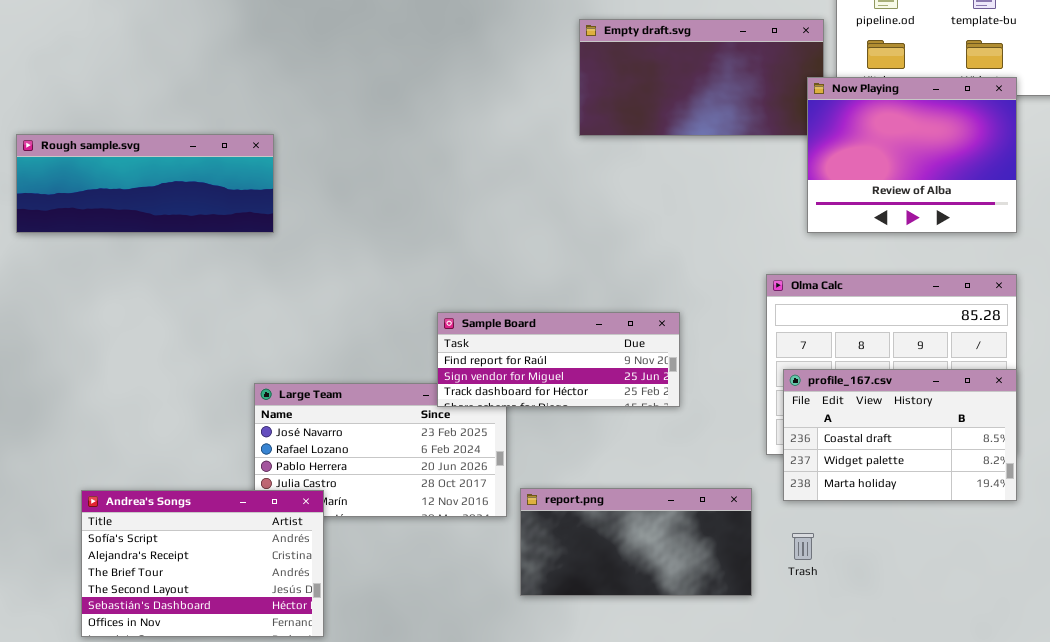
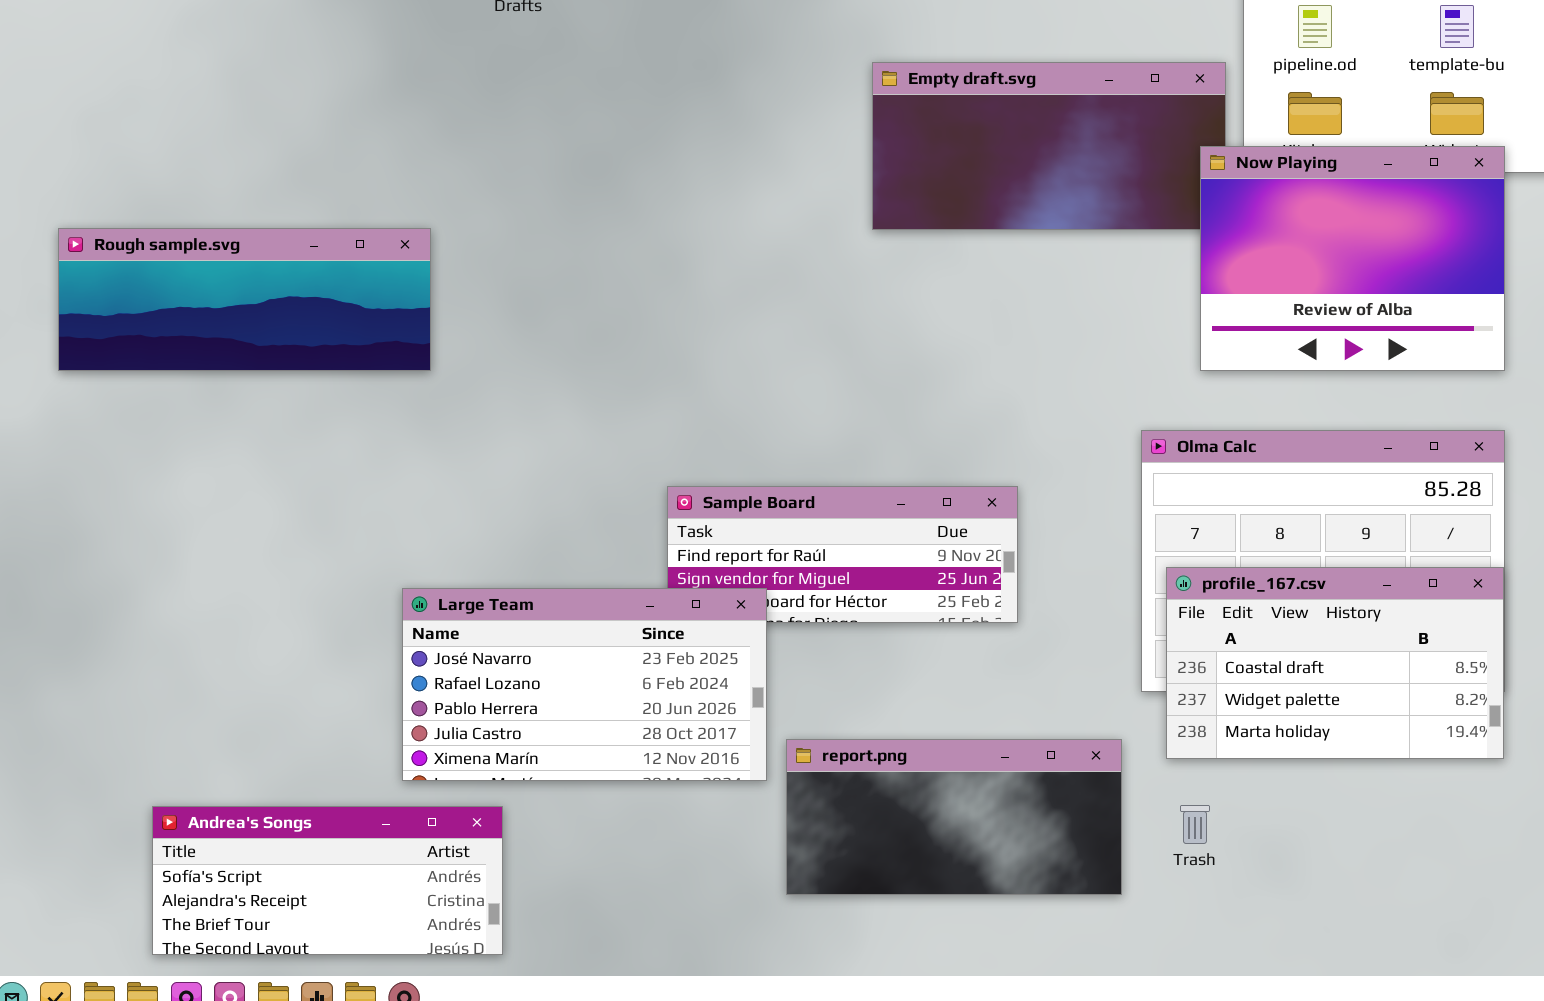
Large Team: [254,383,507,517] -> [402,588,767,781], raised
Andrea's Songs: [81,490,324,637] -> [152,806,503,955], resized

